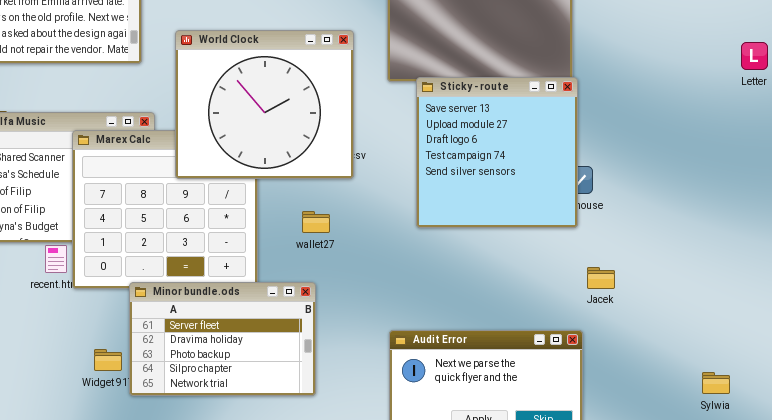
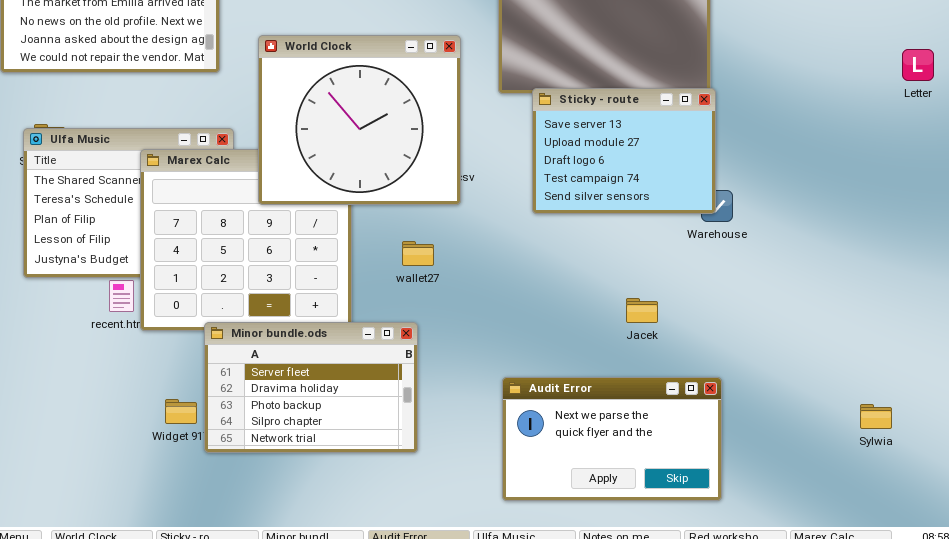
Sticky - route: [416,77,578,228] -> [532,88,716,214], resized
Jacek: [587,267,615,289] -> [626,298,658,323], moved
Sylwia: [702,372,730,394] -> [860,404,892,429], moved

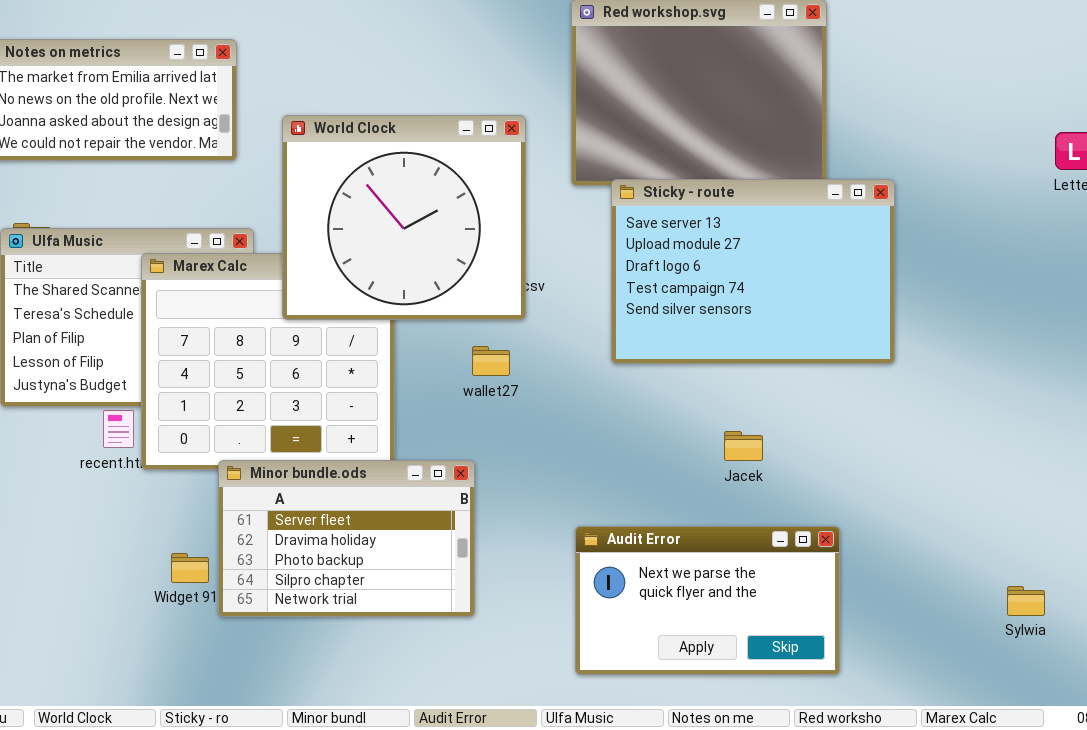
Sticky - route: [532,88,716,214] -> [611,179,895,364], resized
wallet27: [402,241,434,266] -> [472,346,510,376], moved
Sylwia: [860,404,892,429] -> [1007,586,1045,616], moved

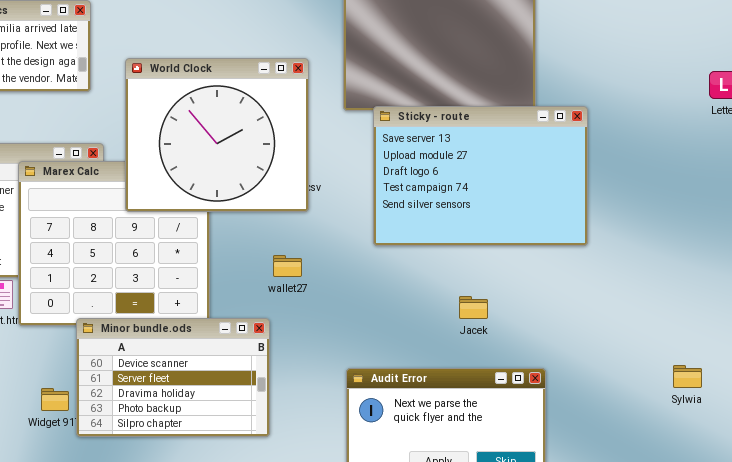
wallet27: [472,346,510,376] -> [273,255,302,277], moved
Minor bundle.ods: [218,460,475,617] -> [76,318,270,437], scrolled up 1 row
Sylwia: [1007,586,1045,616] -> [673,365,702,388], moved

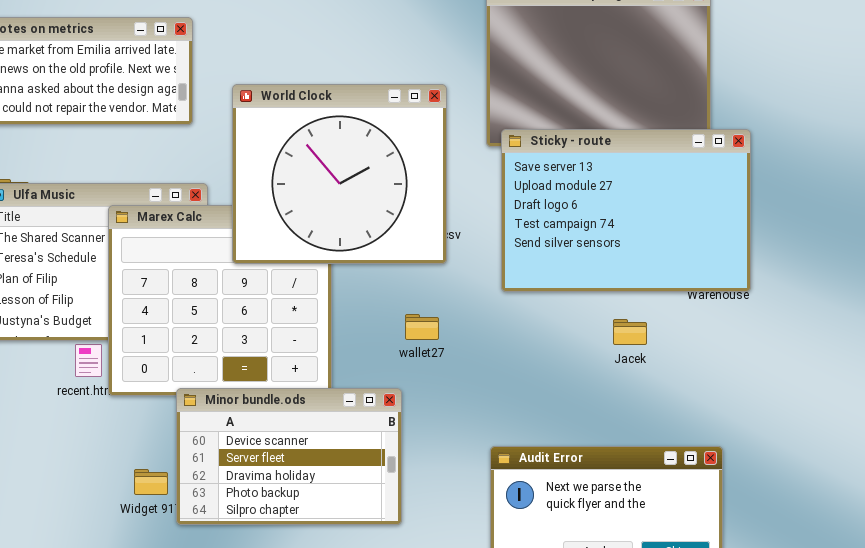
Sticky - route: [373,106,588,246] -> [501,129,751,292], moved
Jacek: [459,296,488,319] -> [613,319,647,345], moved

